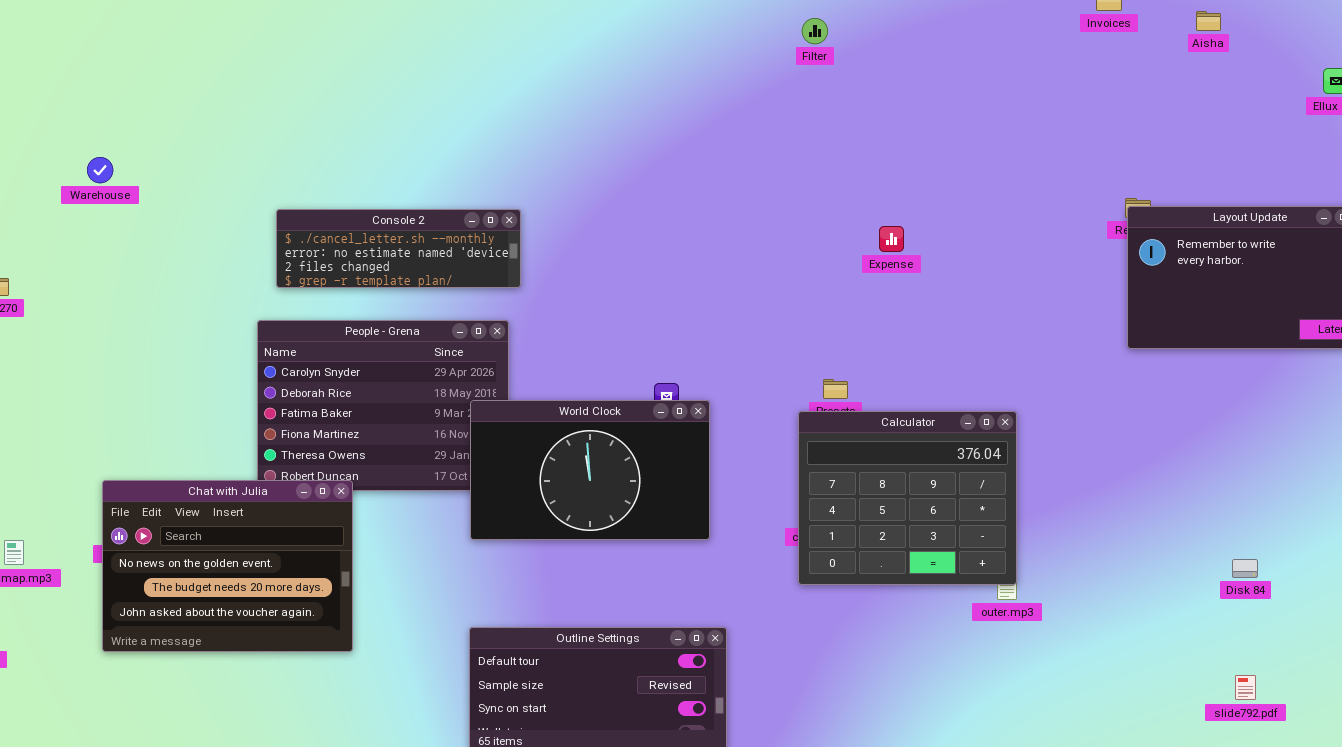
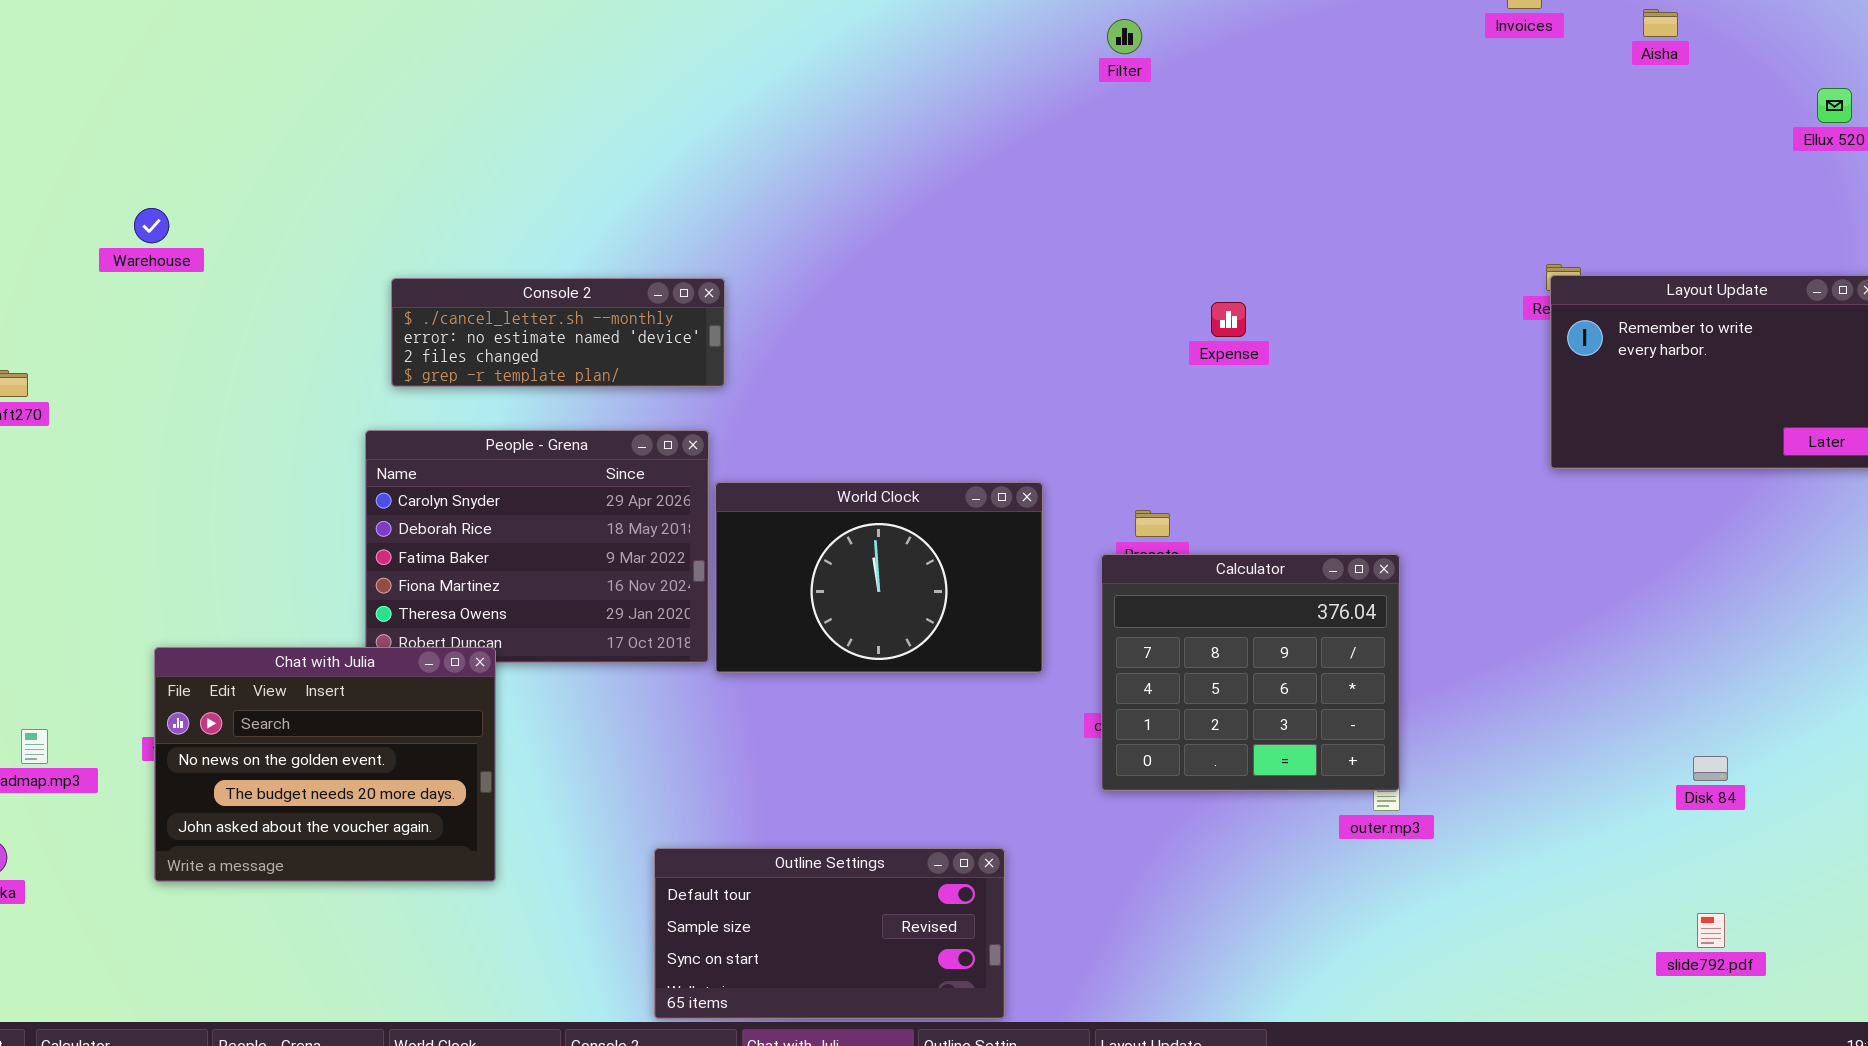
World Clock: [470,400,710,540] -> [715,482,1043,673], moved

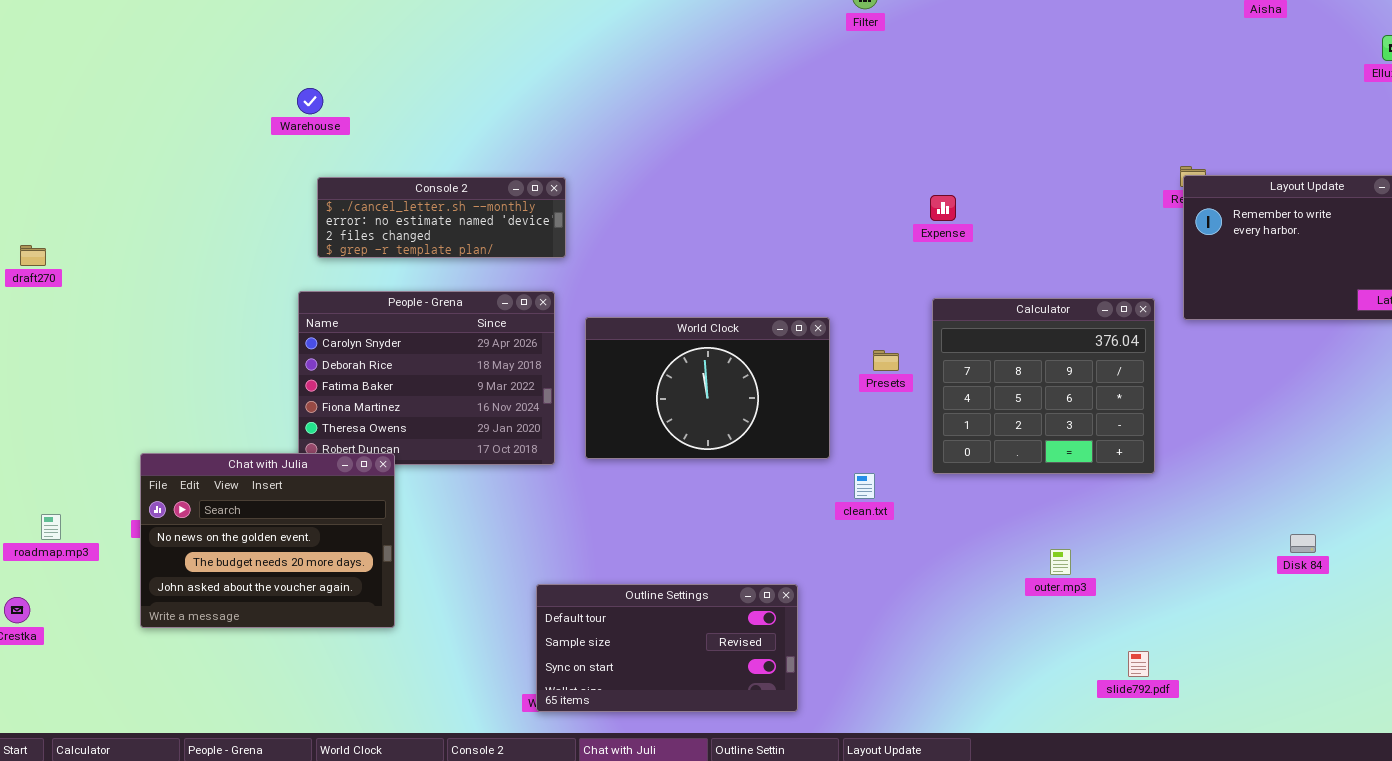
Warehouse: [134,208,169,243] -> [297,88,323,114], moved
World Clock: [715,482,1043,673] -> [585,317,830,459], moved
Calculator: [1101,554,1400,791] -> [932,298,1155,474], moved
Outline Settings: [654,848,1005,1019] -> [536,584,798,712], moved
slide792.pdf: [1697,913,1725,948] -> [1128,651,1149,677], moved

